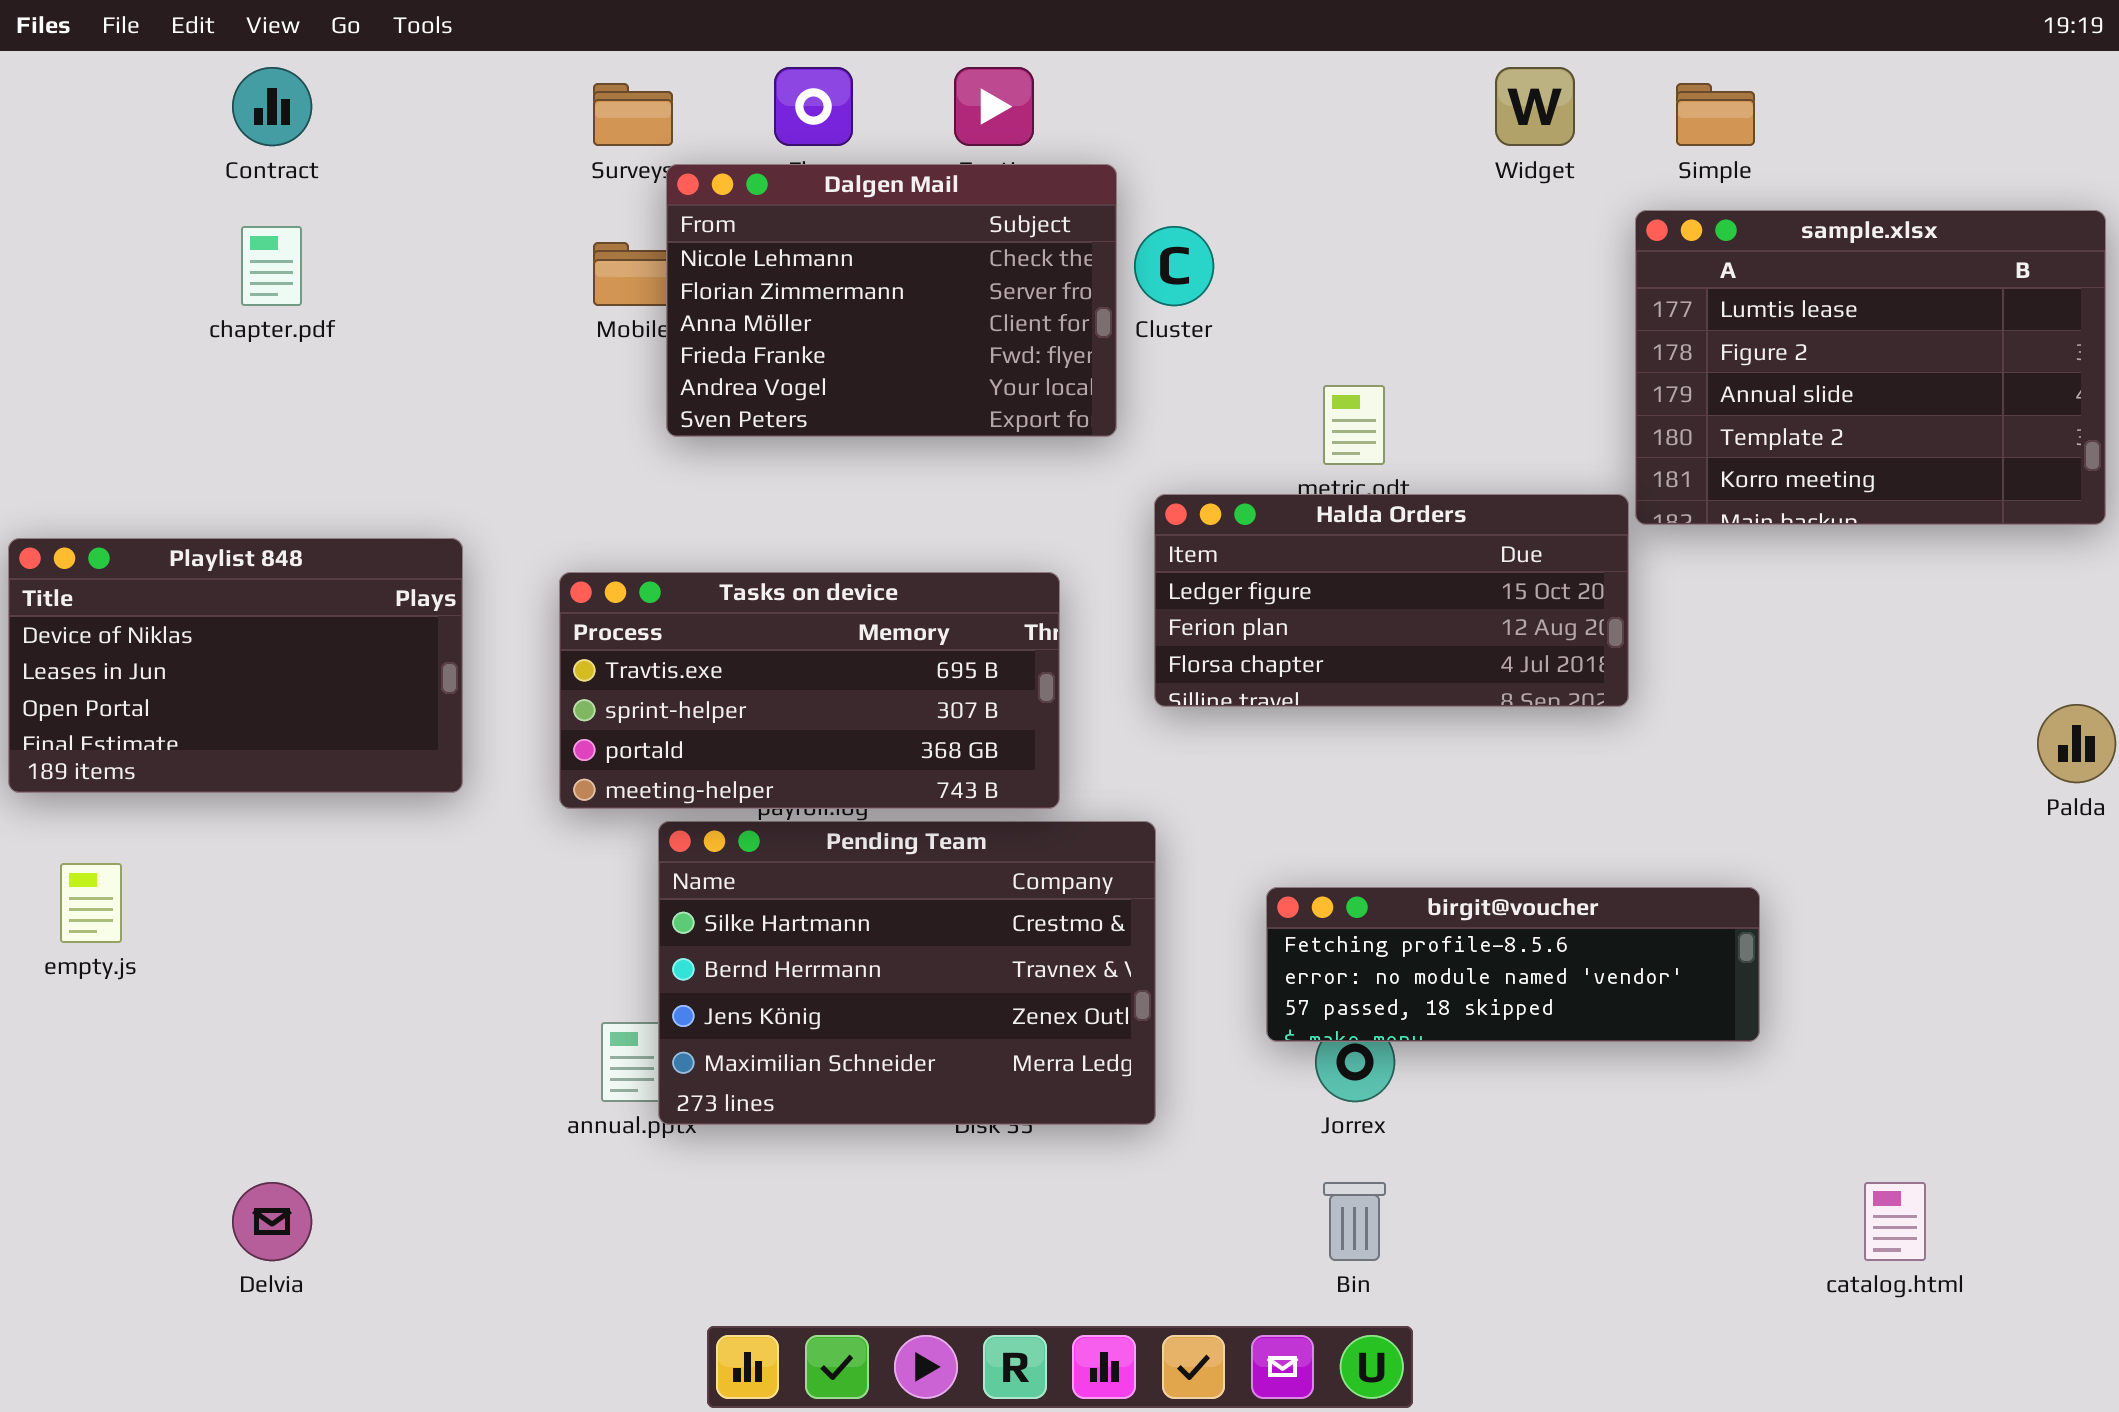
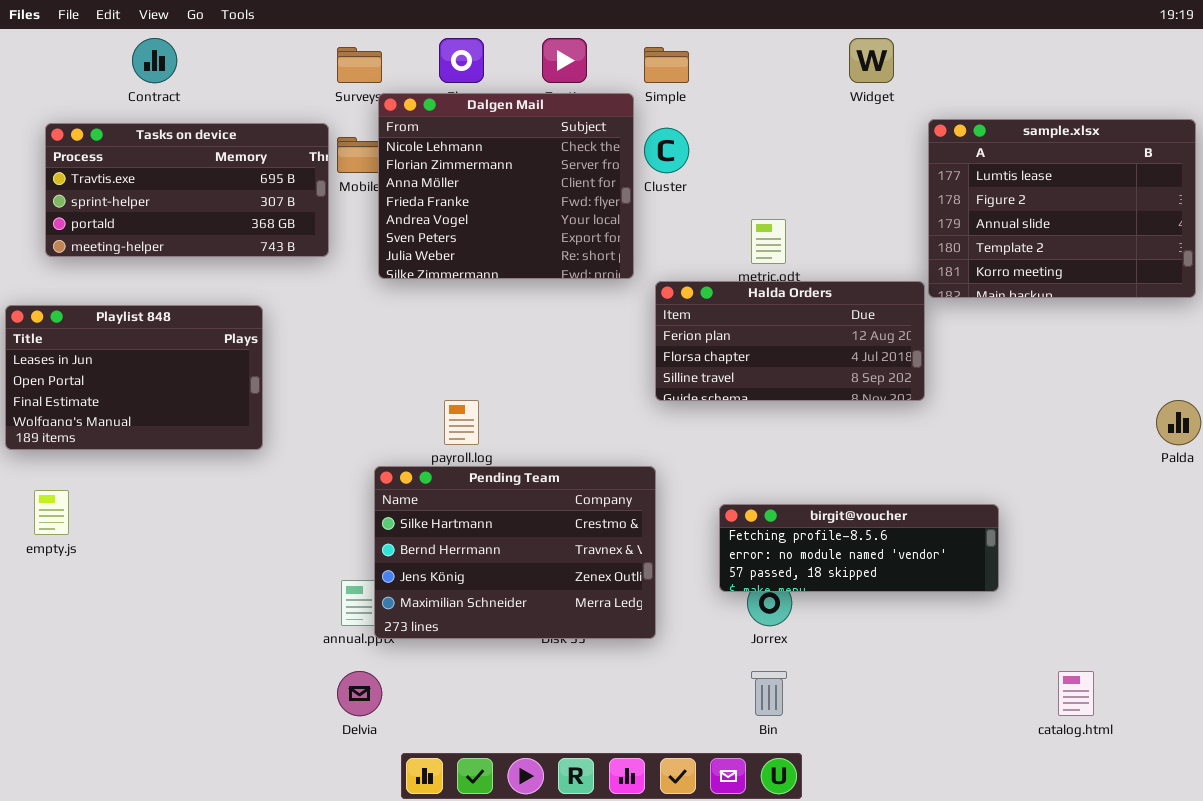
Simple: [1676,83,1755,146] -> [644,47,689,83], moved
Dalgen Mail: [666,164,1117,437] -> [378,93,634,279], resized
Halda Orders: [1154,494,1629,707] -> [655,281,925,401], scrolled down 1 row
Playlist 848: [8,538,463,793] -> [5,305,263,450], scrolled down 1 row
Tasks on device: [559,572,1060,809] -> [45,123,329,257], moved
Delvia: [232,1182,312,1261] -> [337,671,382,716], moved

